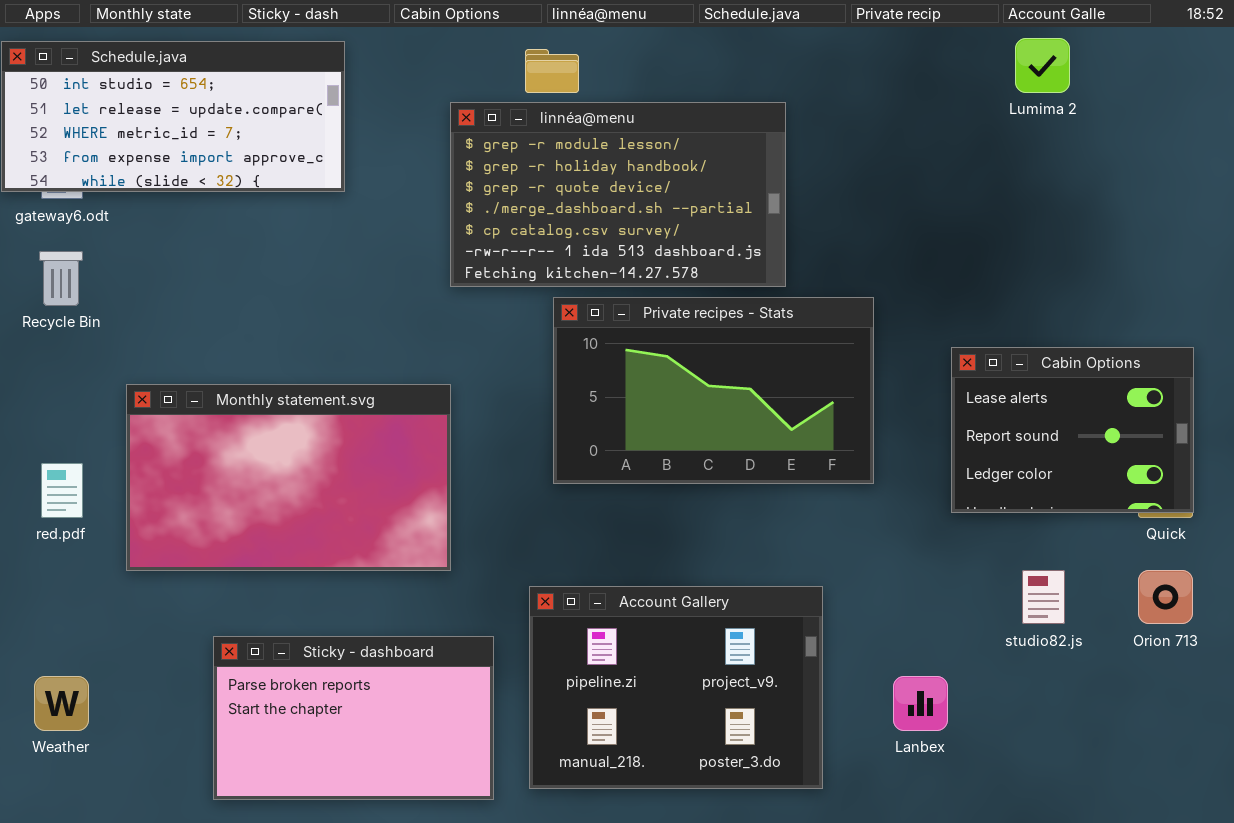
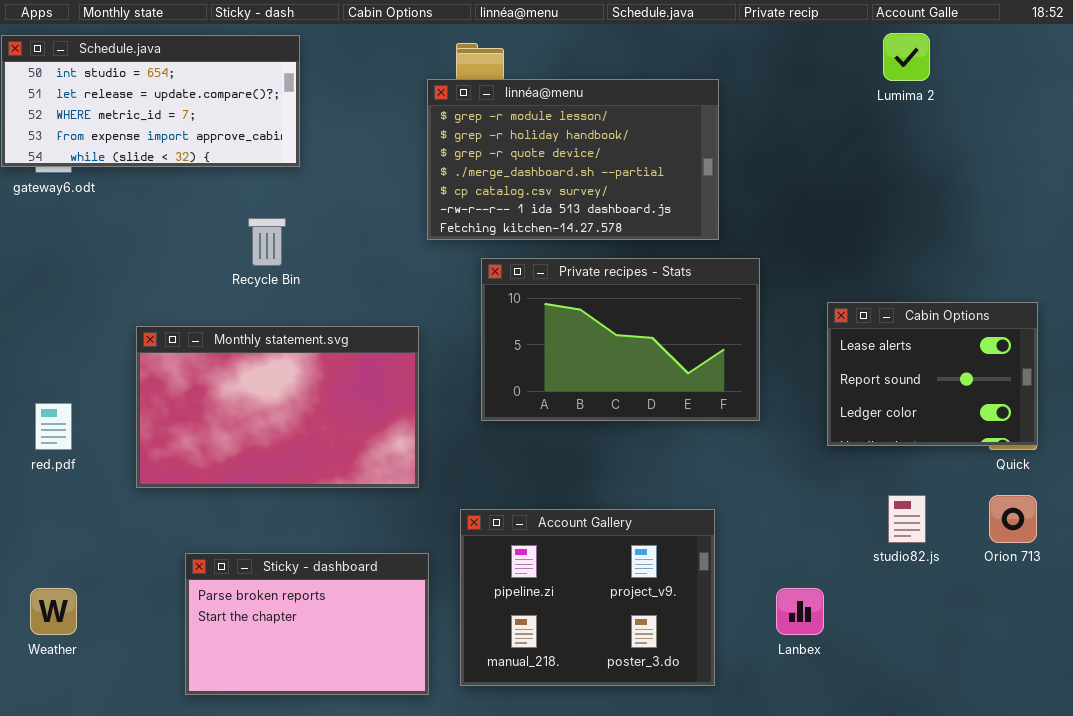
linnéa@menu: [450,102,786,287] -> [427,79,719,240], moved
Recycle Bin: [39,251,83,306] -> [248,218,286,266], moved
Monthly statement.svg: [126,384,451,571] -> [136,326,419,488], moved

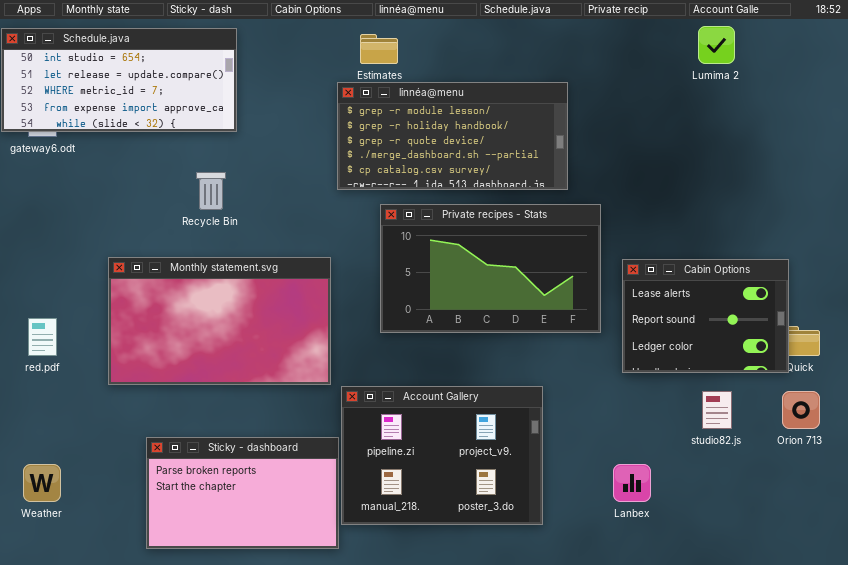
linnéa@menu: [427,79,719,240] -> [337,82,568,190], resized
Cabin Options: [827,302,1038,446] -> [622,259,789,373], moved
Account Gallery: [460,509,715,686] -> [341,386,543,525], moved

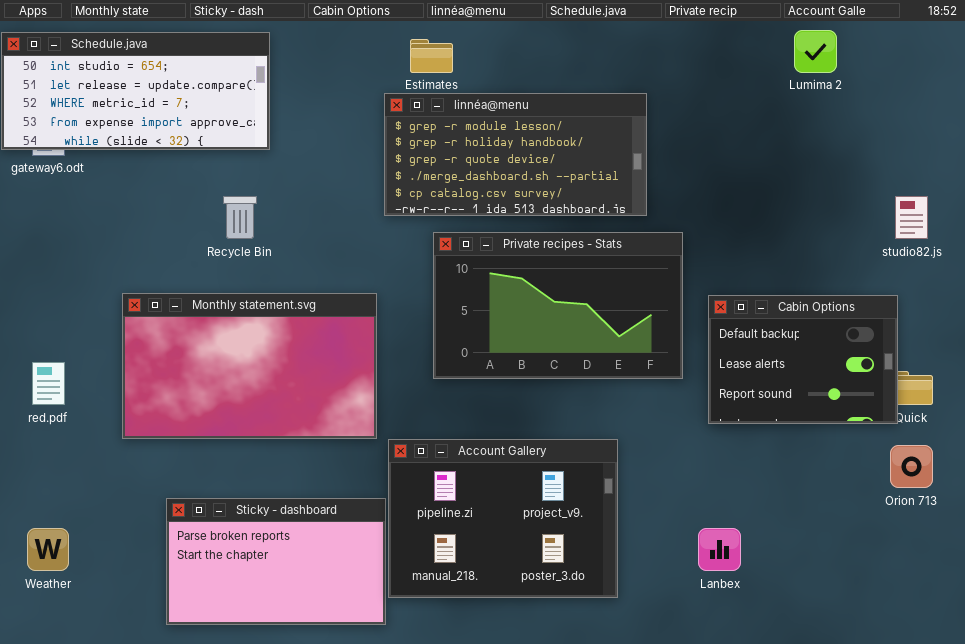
Cabin Options: [622,259,789,373] -> [708,295,898,424], scrolled up 1 row
studio82.js: [702,391,732,429] -> [895,196,928,239], moved

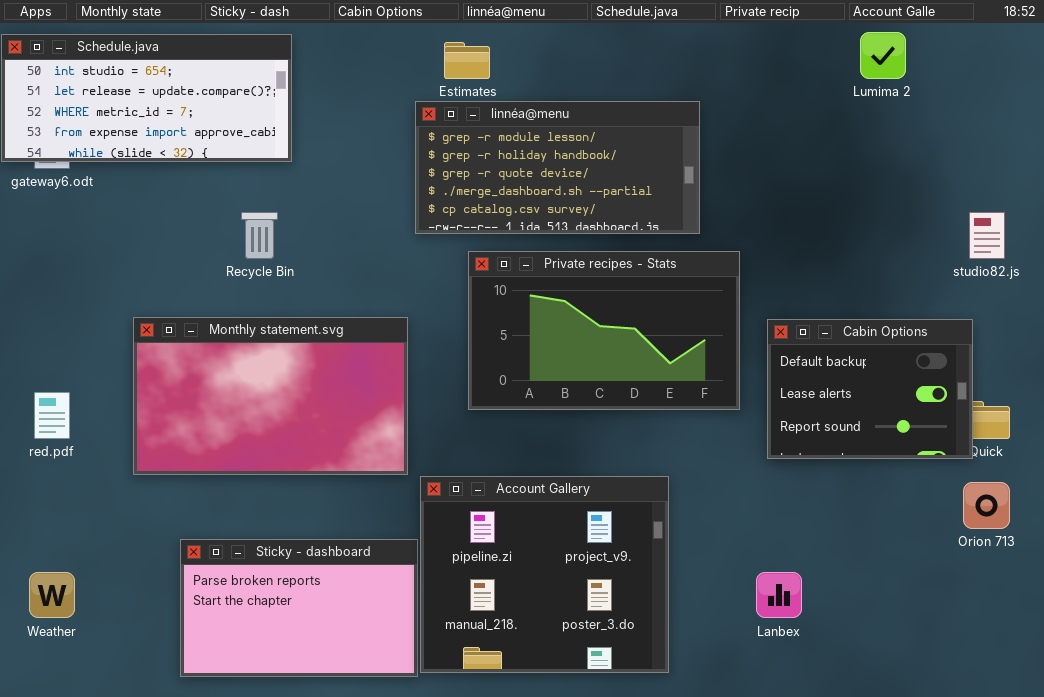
Account Gallery: [388,439,618,598] -> [420,476,669,673], resized

